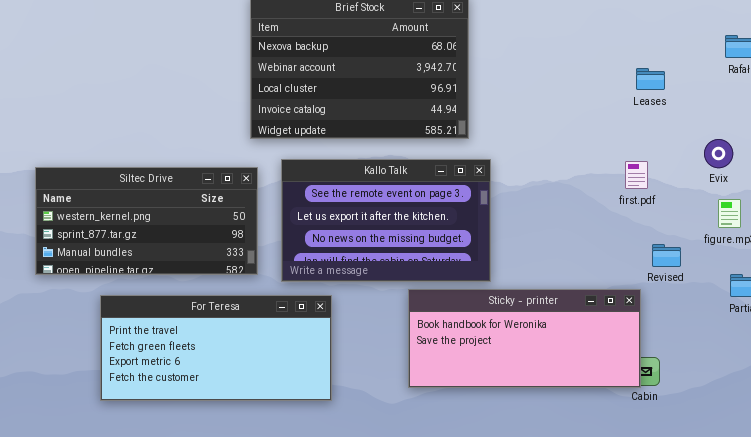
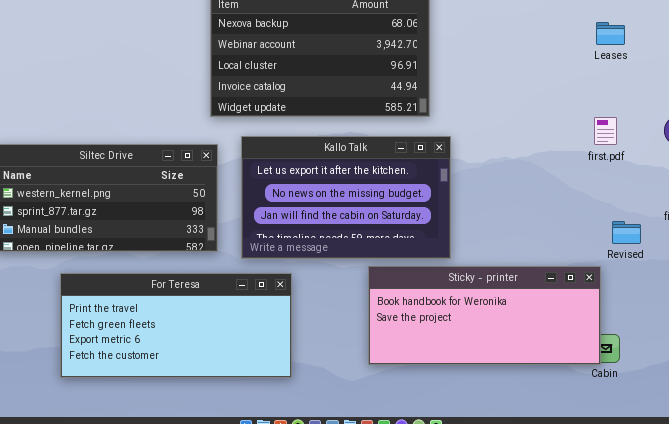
Leases: [636,68,665,90] -> [596,22,625,45], moved
Kallo Talk: [281,159,491,282] -> [241,136,451,259], scrolled down 1 row
first.pdf: [625,161,648,189] -> [594,117,617,145], moved

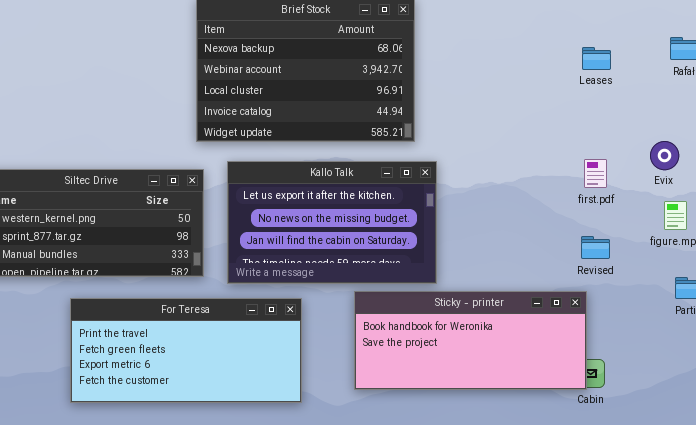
first.pdf: [594,117,617,145] -> [584,159,607,188], moved
Revised: [612,221,641,244] -> [581,236,610,259], moved
For Teresa: [60,273,292,378] -> [70,298,302,403], moved

